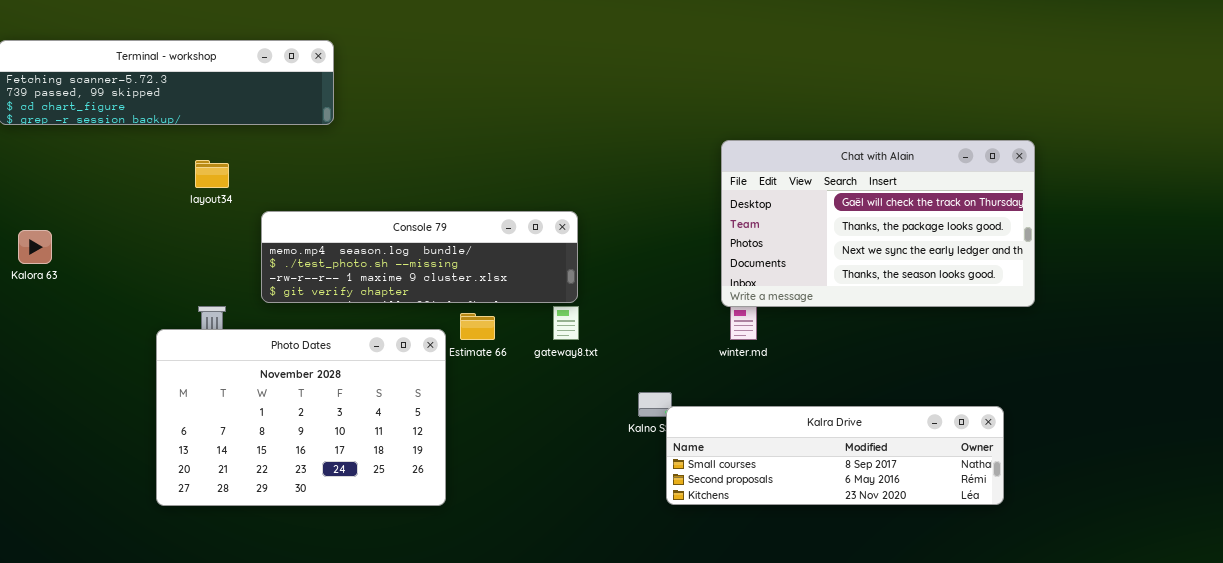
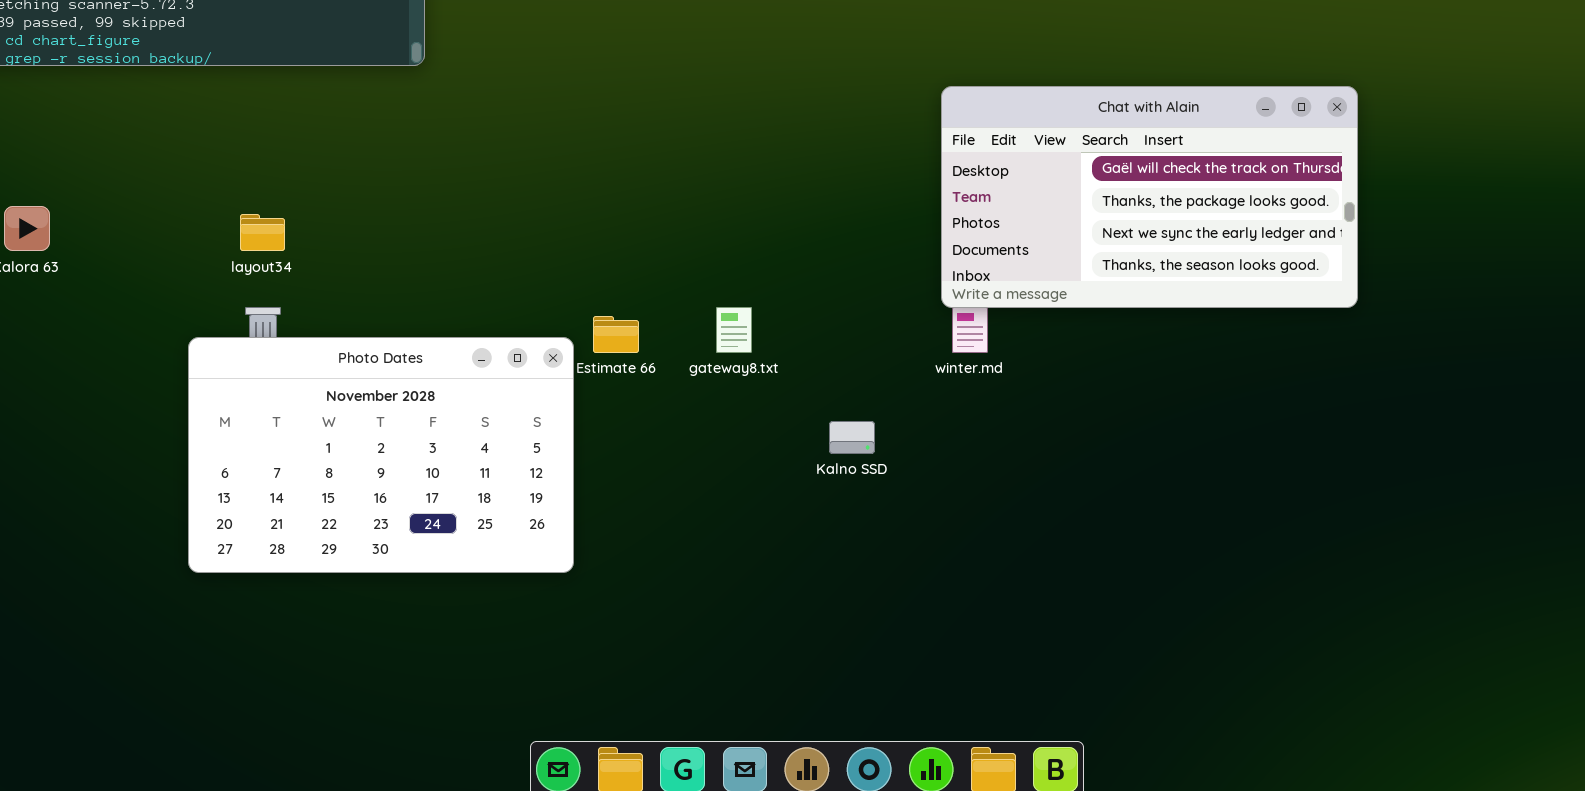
layout34: [195,160,229,188] -> [240,214,285,251], moved
Console 79: [261,211,578,303] -> none, closed
Kalra Drive: [666,406,1004,505] -> none, closed

